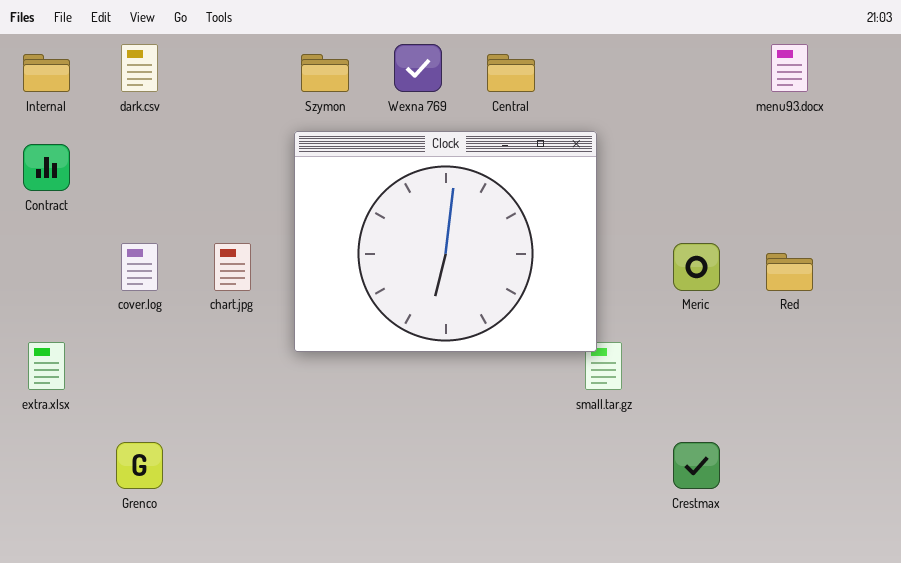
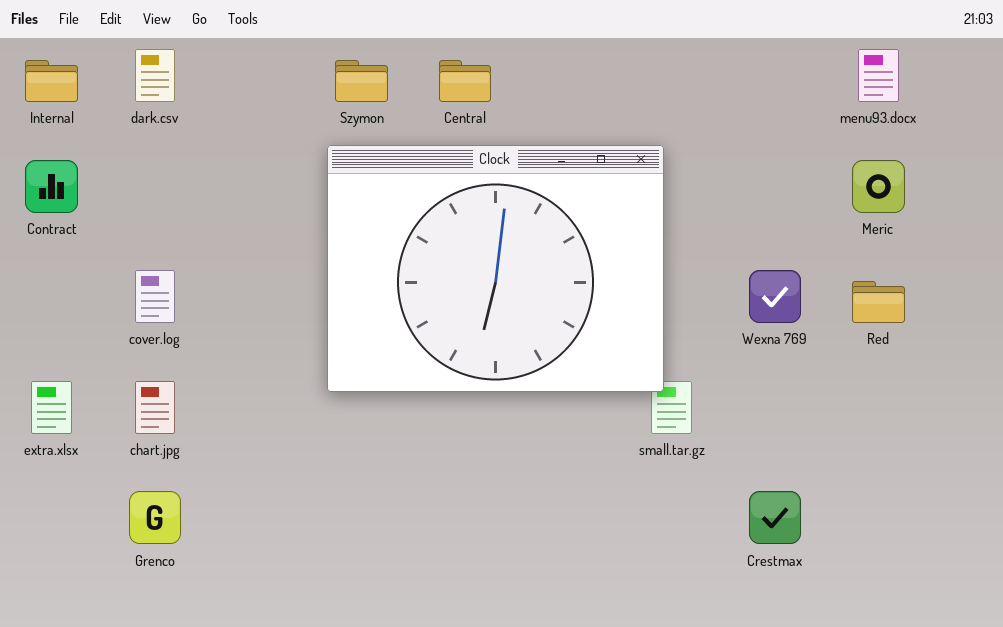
Wexna 769: [394,44,442,92] -> [749,270,801,323], moved
Central: [487,54,535,92] -> [439,60,491,102], moved
chart.jpg: [214,243,251,291] -> [135,381,175,434], moved
Meric: [673,243,720,291] -> [852,160,905,213], moved

